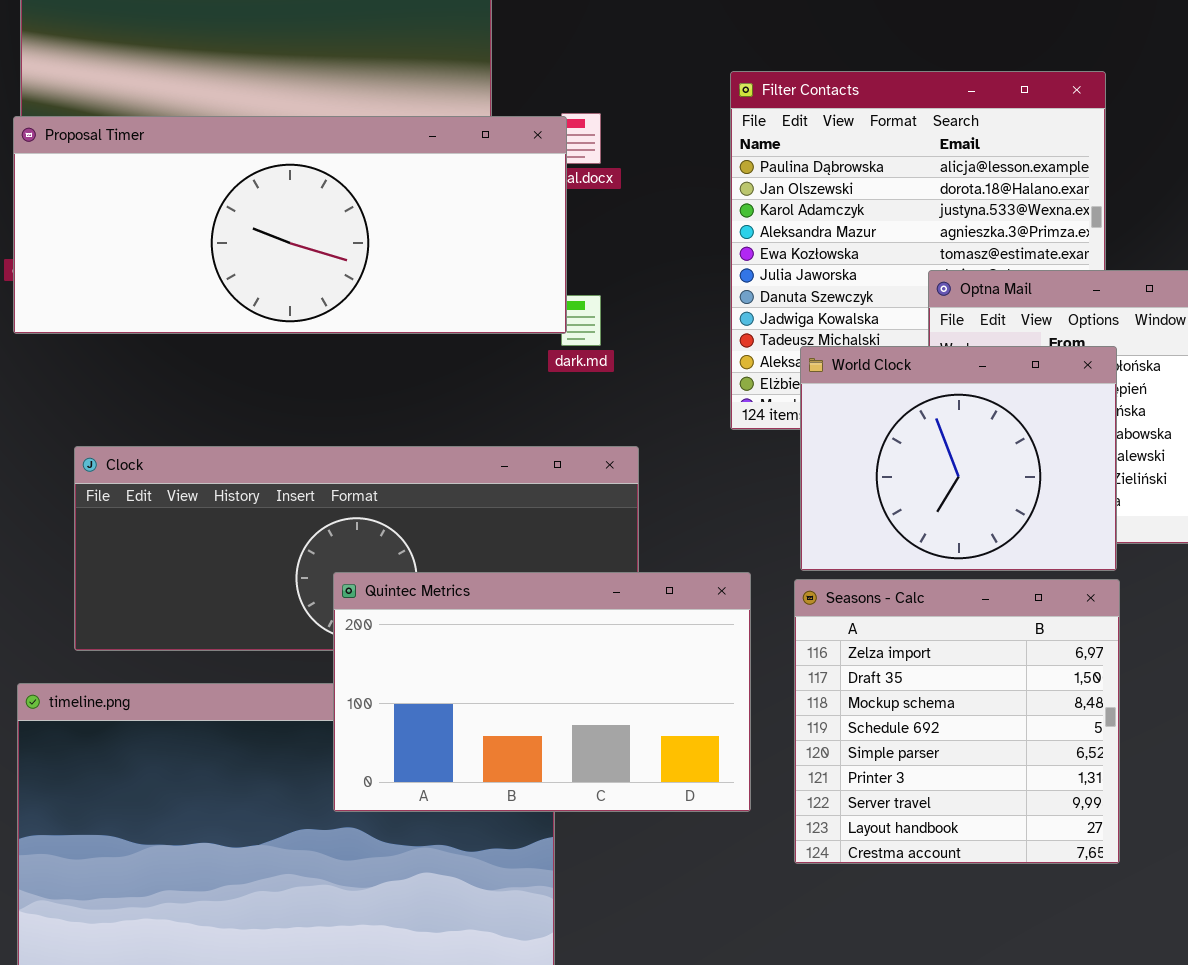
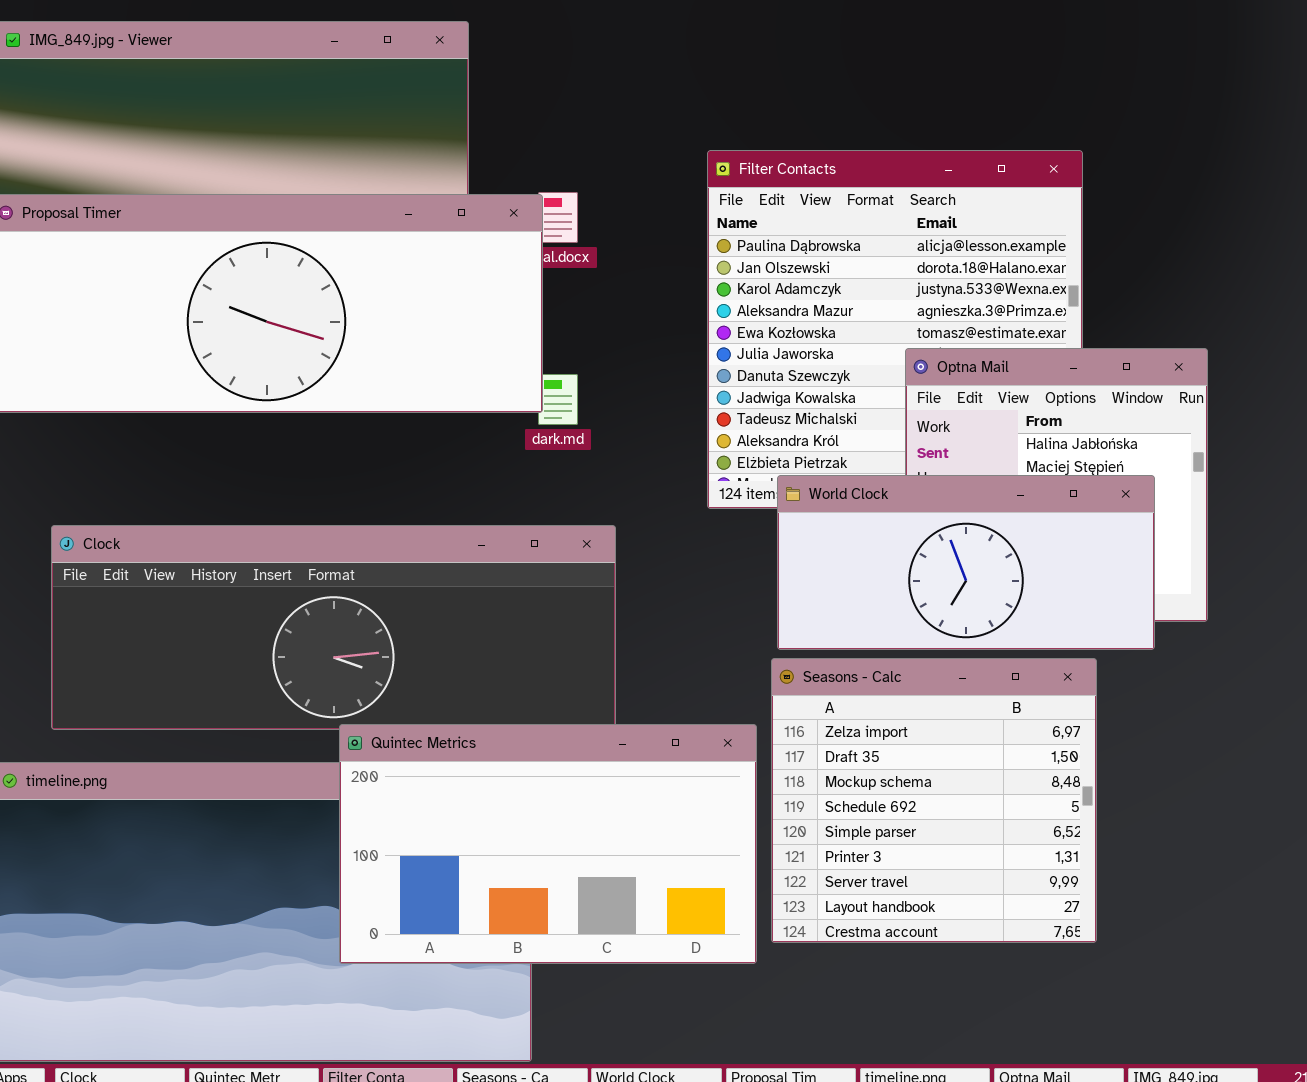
World Clock: [800,346,1117,571] -> [777,475,1155,650], resized
Quintec Metrics: [333,572,751,812] -> [339,724,757,964], moved

